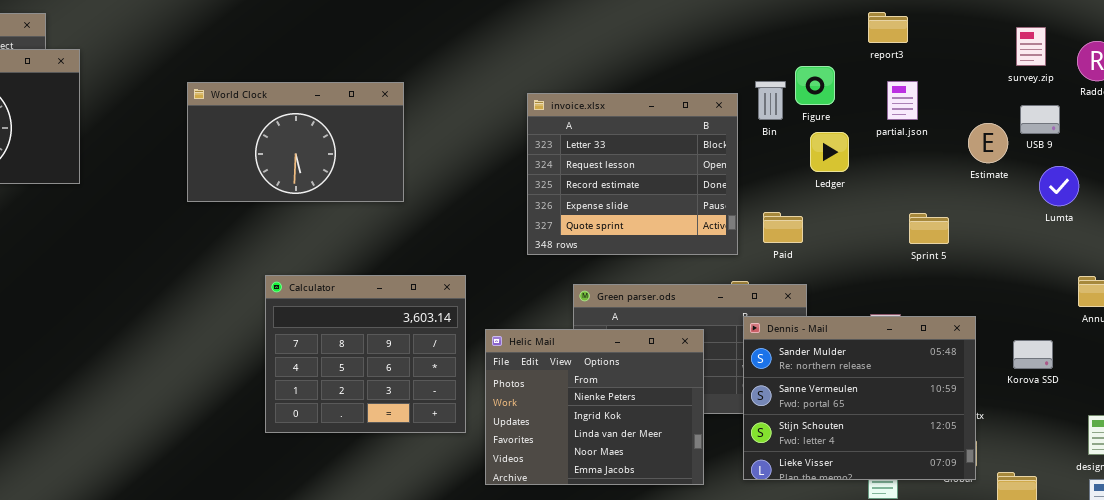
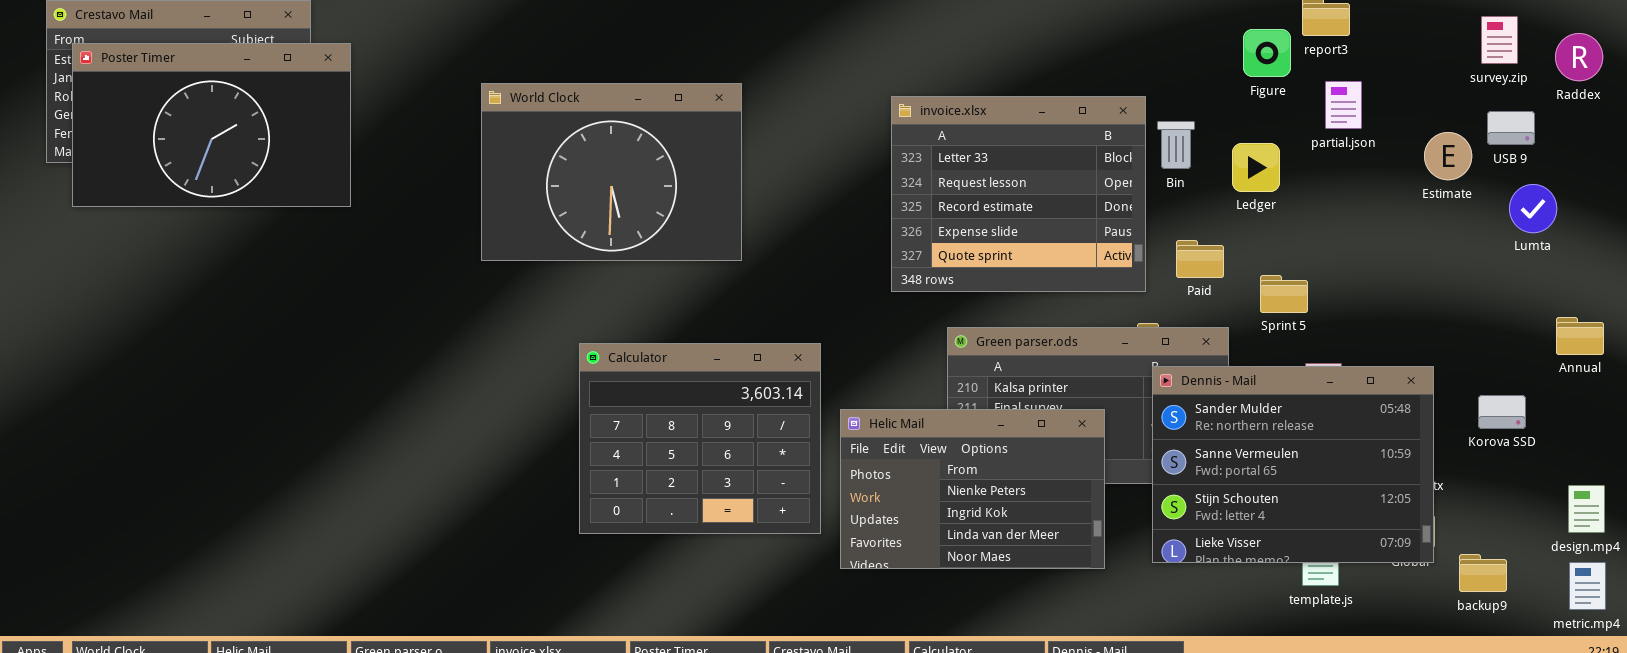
Figure: [795,66,835,105] -> [1243,29,1291,77], moved
Bin: [755,81,786,120] -> [1157,121,1195,169], moved
World Clock: [187,82,404,202] -> [481,83,742,261], resized
Sprint 5: [909,213,949,244] -> [1260,275,1308,313], moved
Calculator: [265,275,466,433] -> [579,343,821,534], moved
Helic Mail: [485,329,704,485] -> [840,409,1105,569], resized

